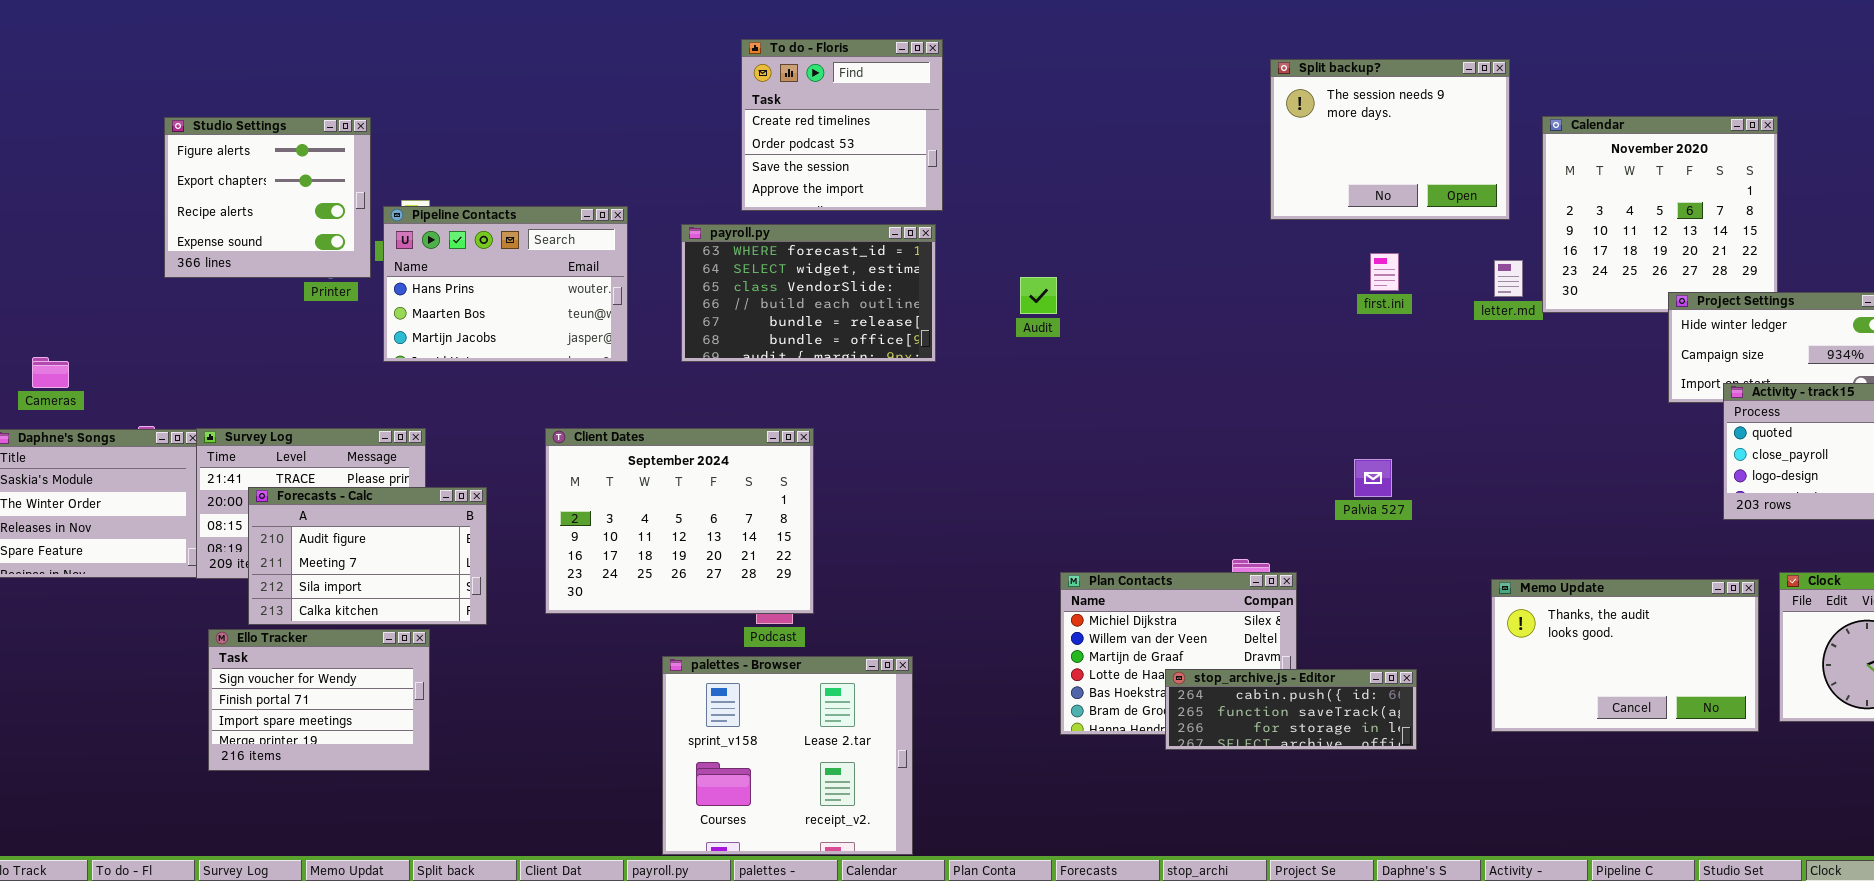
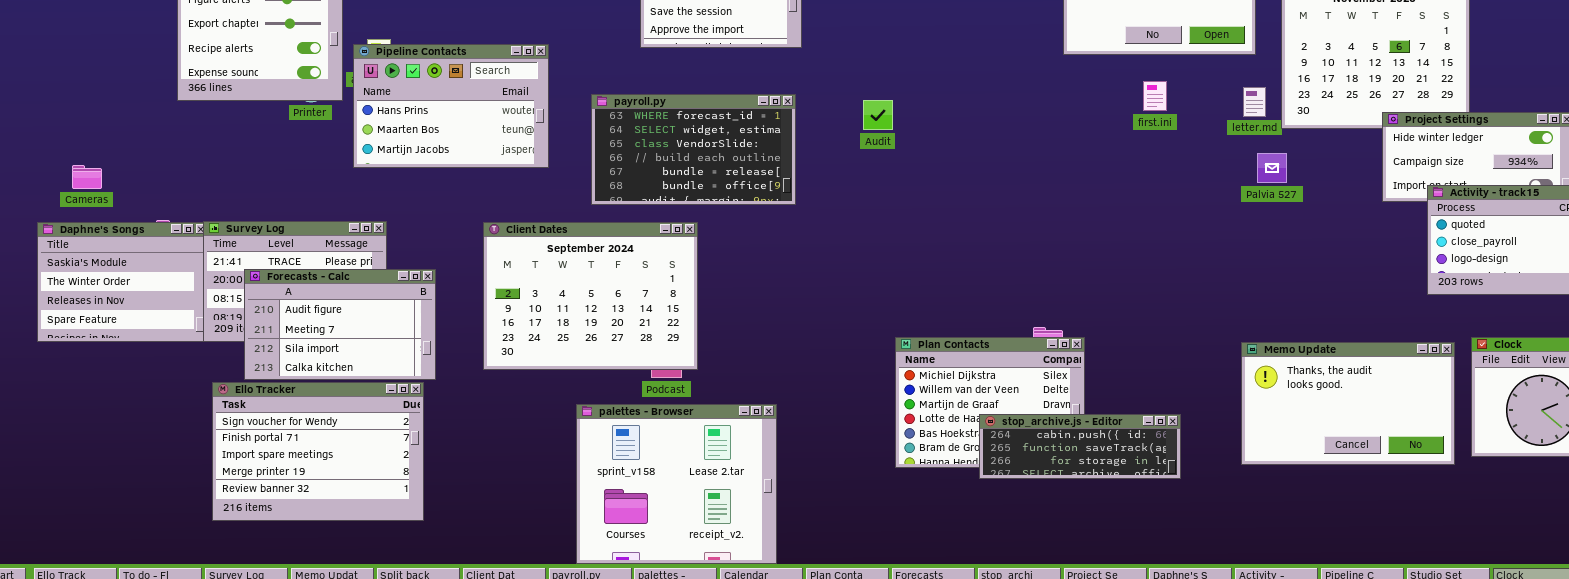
payroll.py: [681,224,936,362] -> [591,94,796,205], moved
Palvia 527: [1354,459,1392,497] -> [1257,153,1287,183], moved
Ello Tracker: [208,629,430,771] -> [212,382,424,521], resized

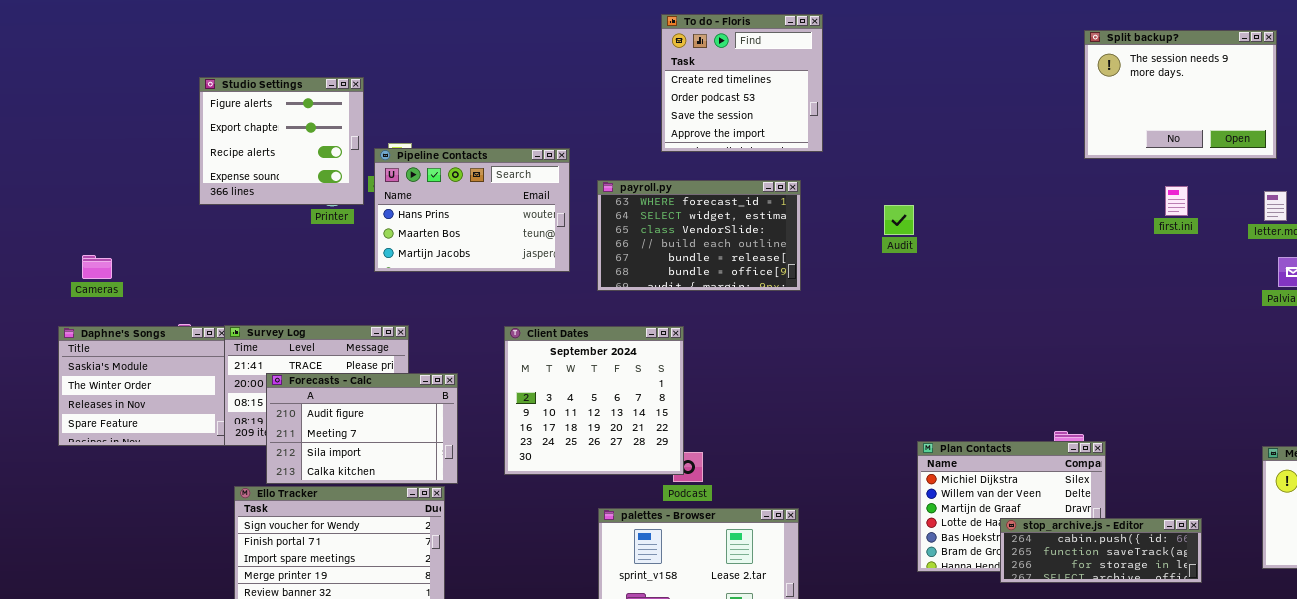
payroll.py: [591,94,796,205] -> [597,180,801,291], moved
Cameras: [72,165,102,189] -> [82,255,112,279], moved
Client Dates: [483,222,698,370] -> [504,326,684,475], resized

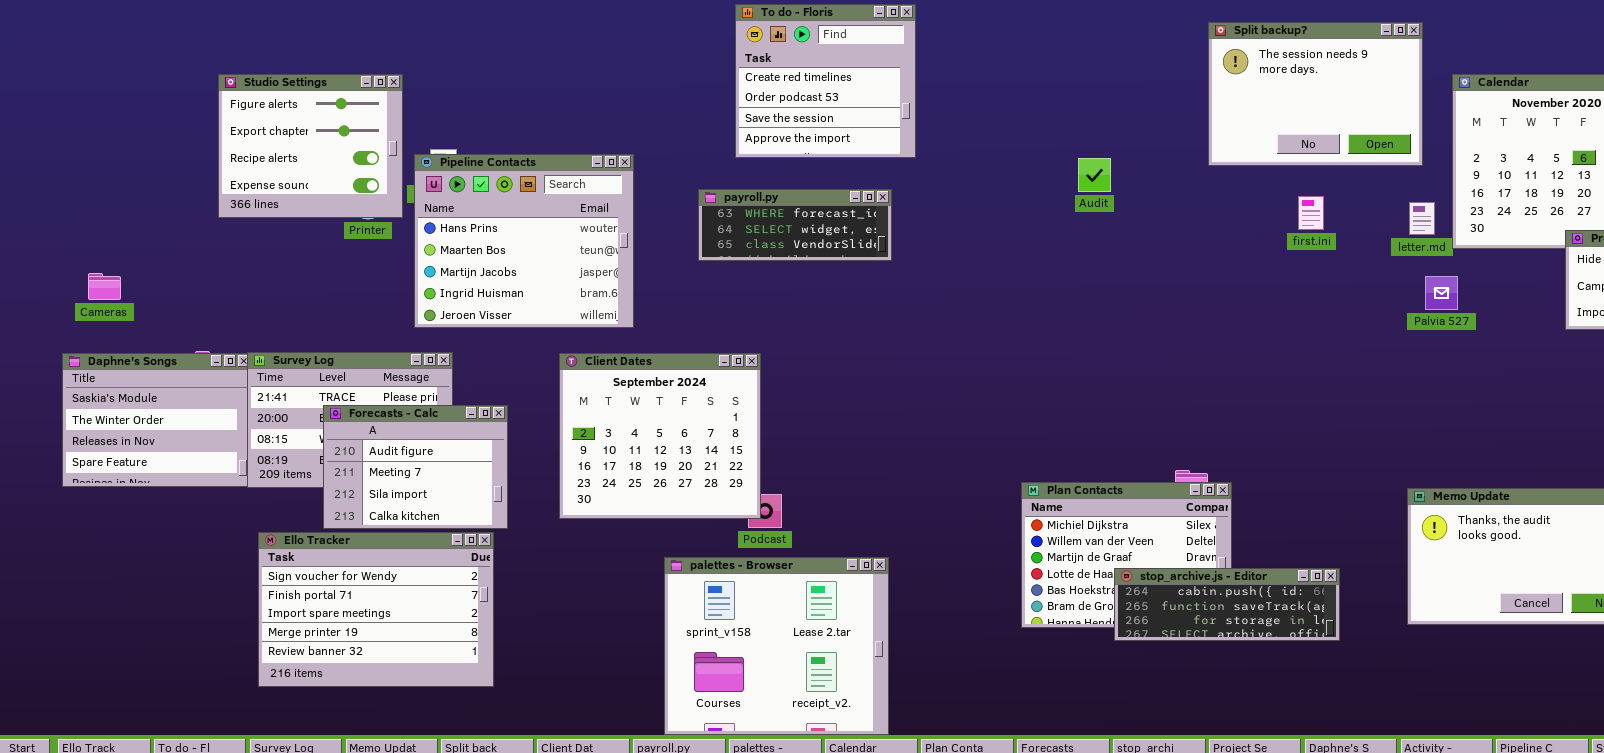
Pipeline Contacts: [374,148,570,272] -> [414,154,634,328], resized
payroll.py: [597,180,801,291] -> [698,189,892,261], resized
Audit: [884,205,914,235] -> [1078,158,1111,192], moved
Forecasts - Calc: [266,373,458,484] -> [323,405,508,529], resized

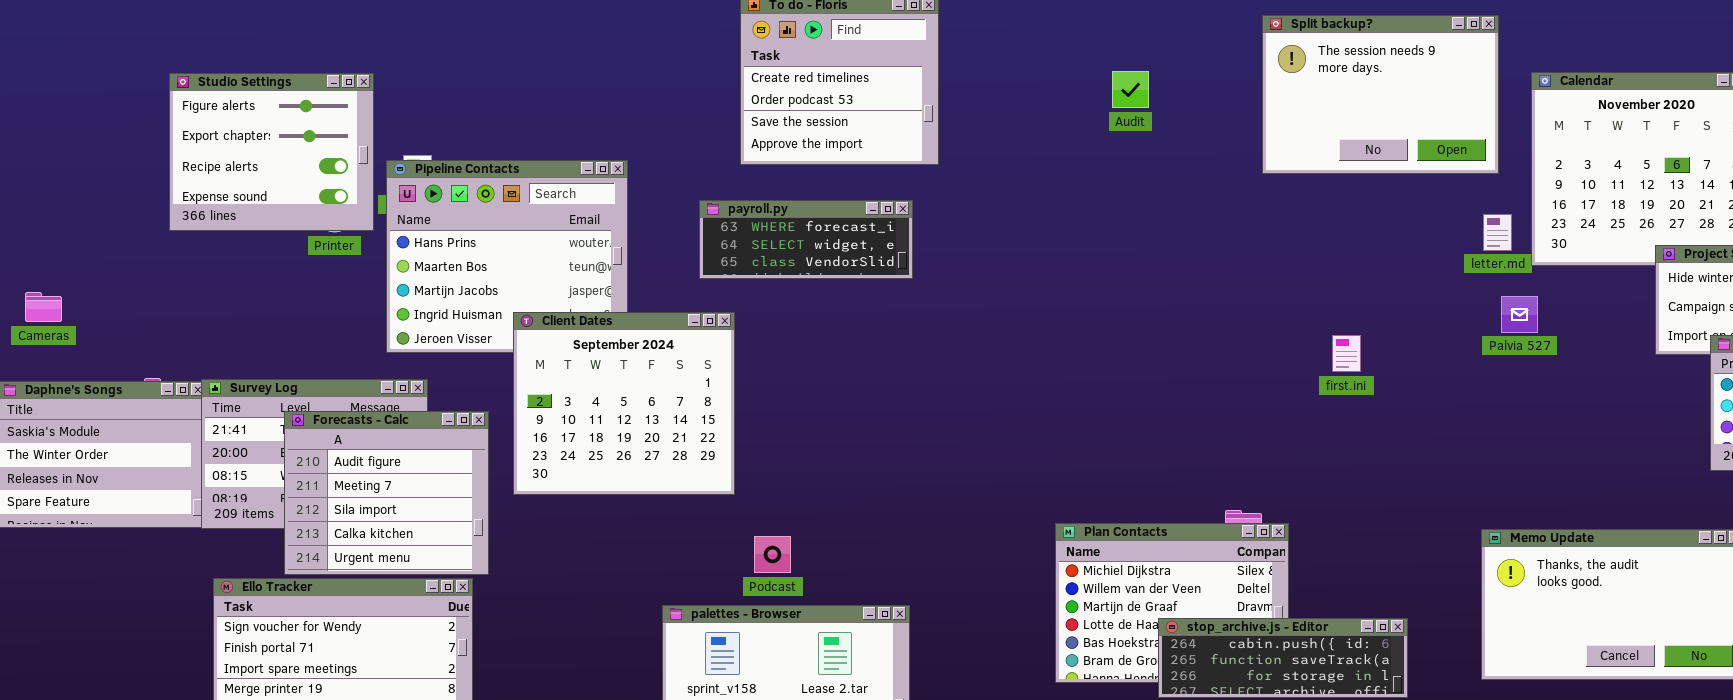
Audit: [1078,158,1111,192] -> [1112,71,1149,108], moved
first.ini: [1298,196,1324,230] -> [1332,335,1361,372], moved
Client Dates: [559,353,761,519] -> [513,312,735,495], moved
Forecasts - Calc: [323,405,508,529] -> [284,411,489,575], resized

